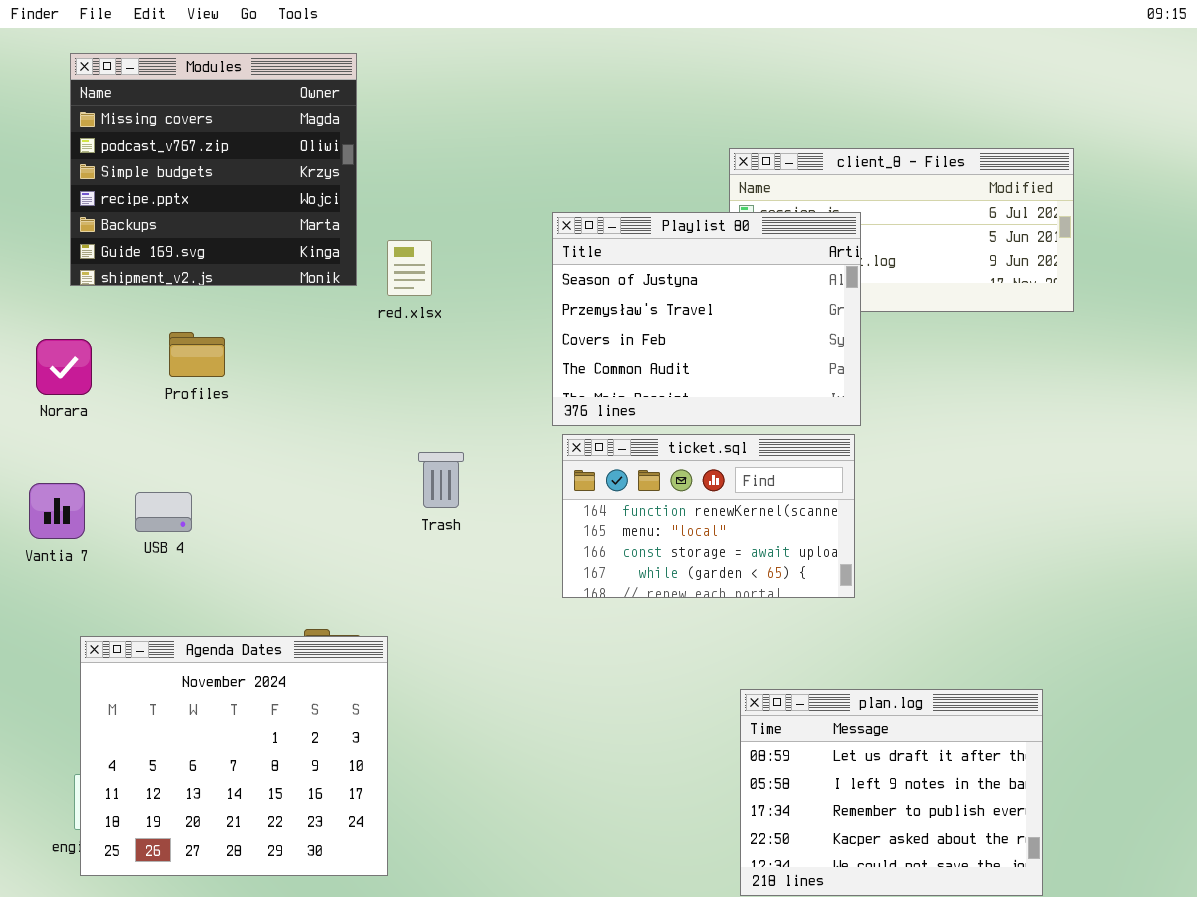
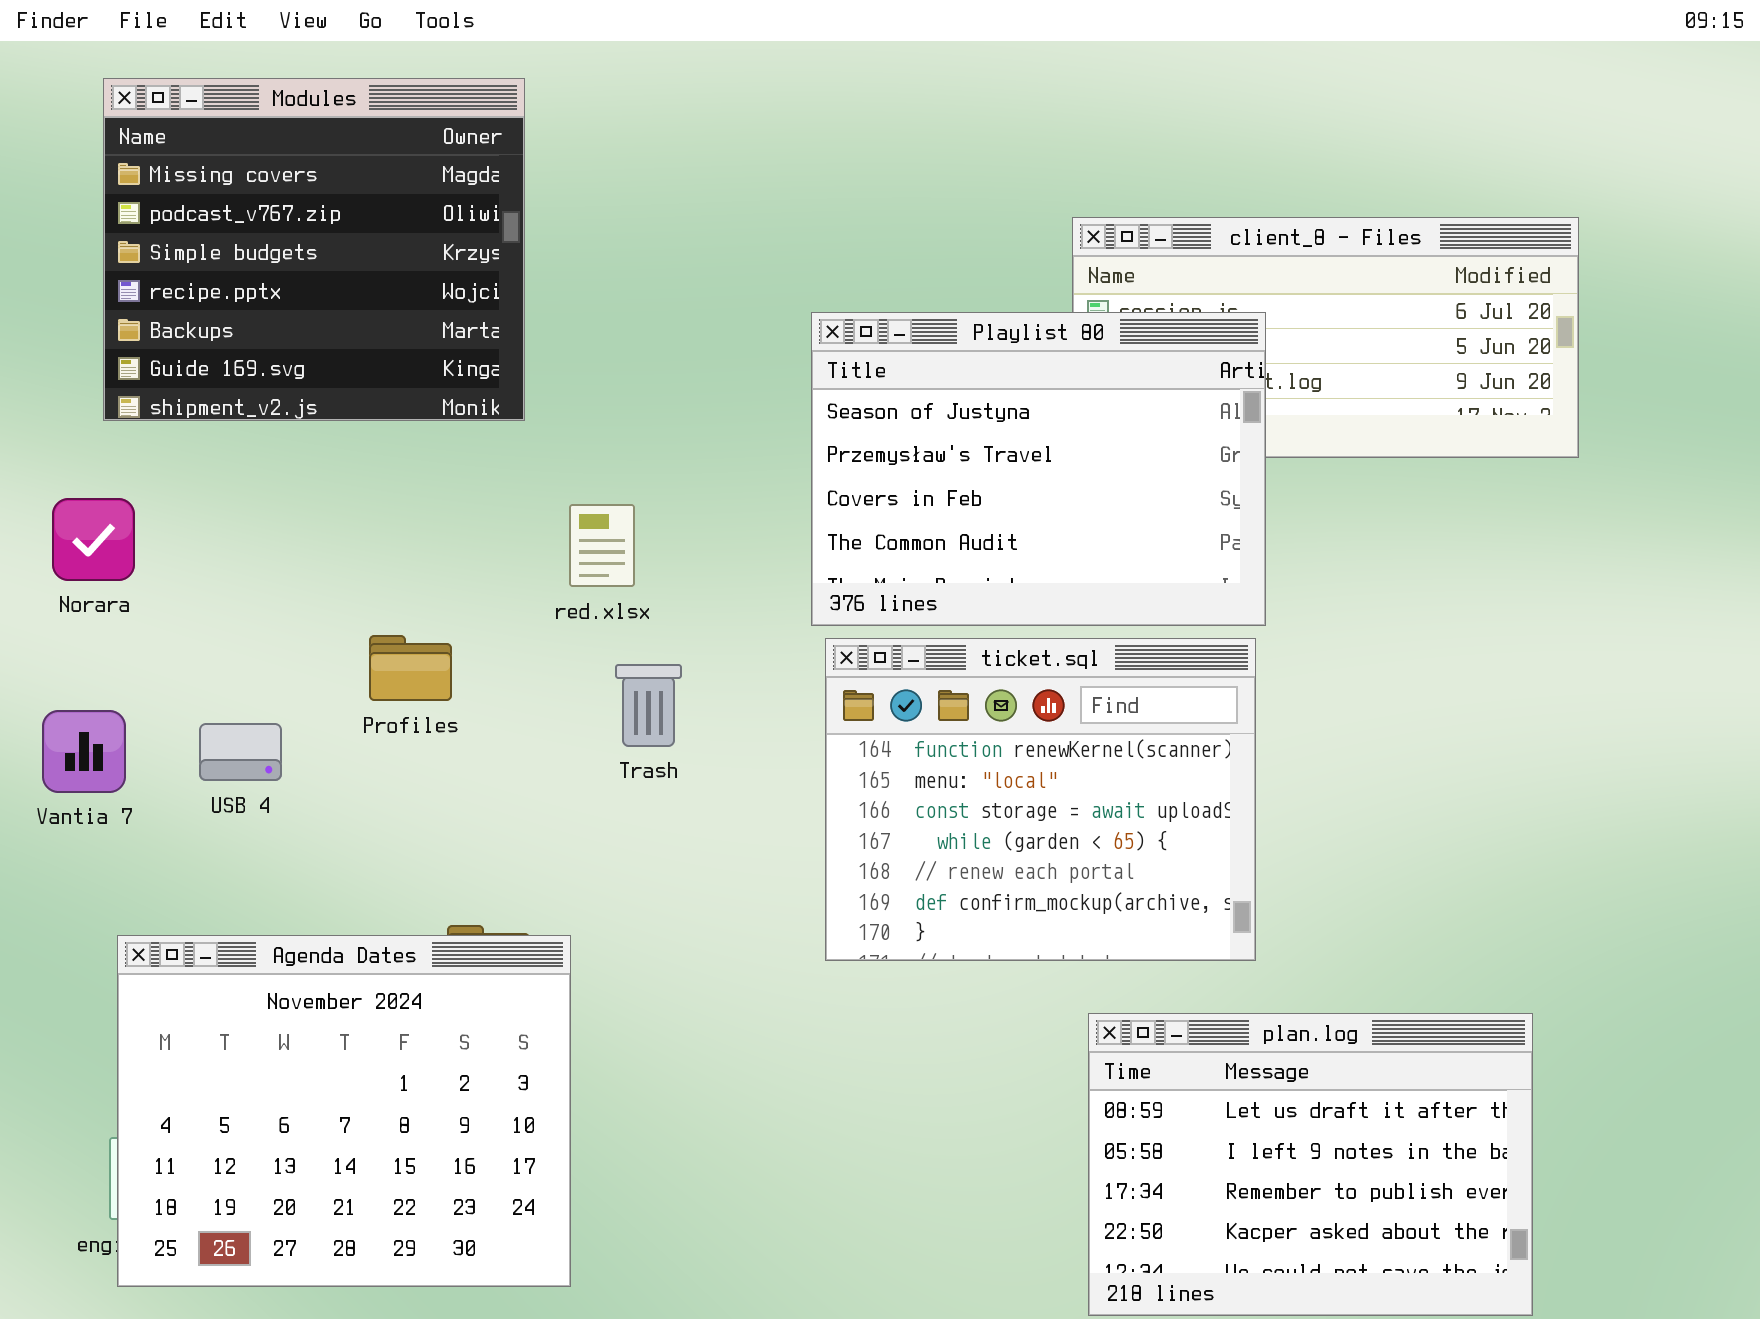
red.xlsx: [387,240,432,296] -> [569,504,635,587], moved
Profiles: [169,332,225,377] -> [369,635,452,701], moved
ticket.sql: [562,434,855,598] -> [825,638,1256,961], resized

